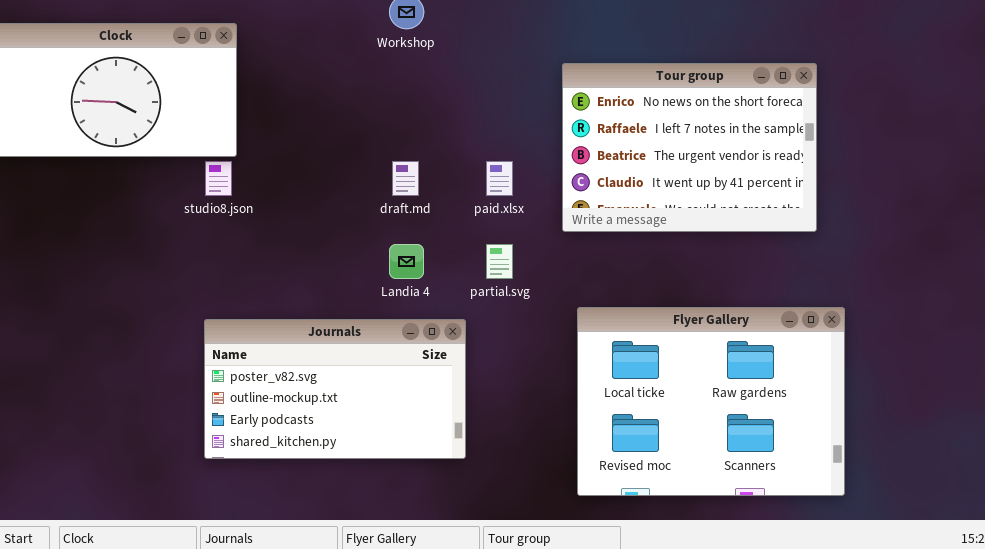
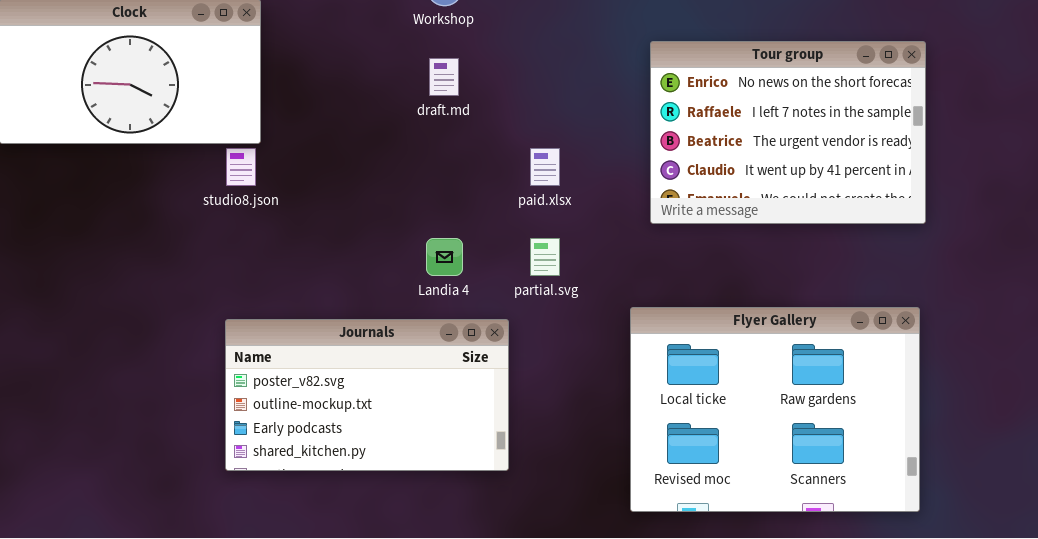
Tour group: [562,63,817,232] -> [650,41,926,224], moved
draft.md: [392,161,419,196] -> [429,58,459,96], moved

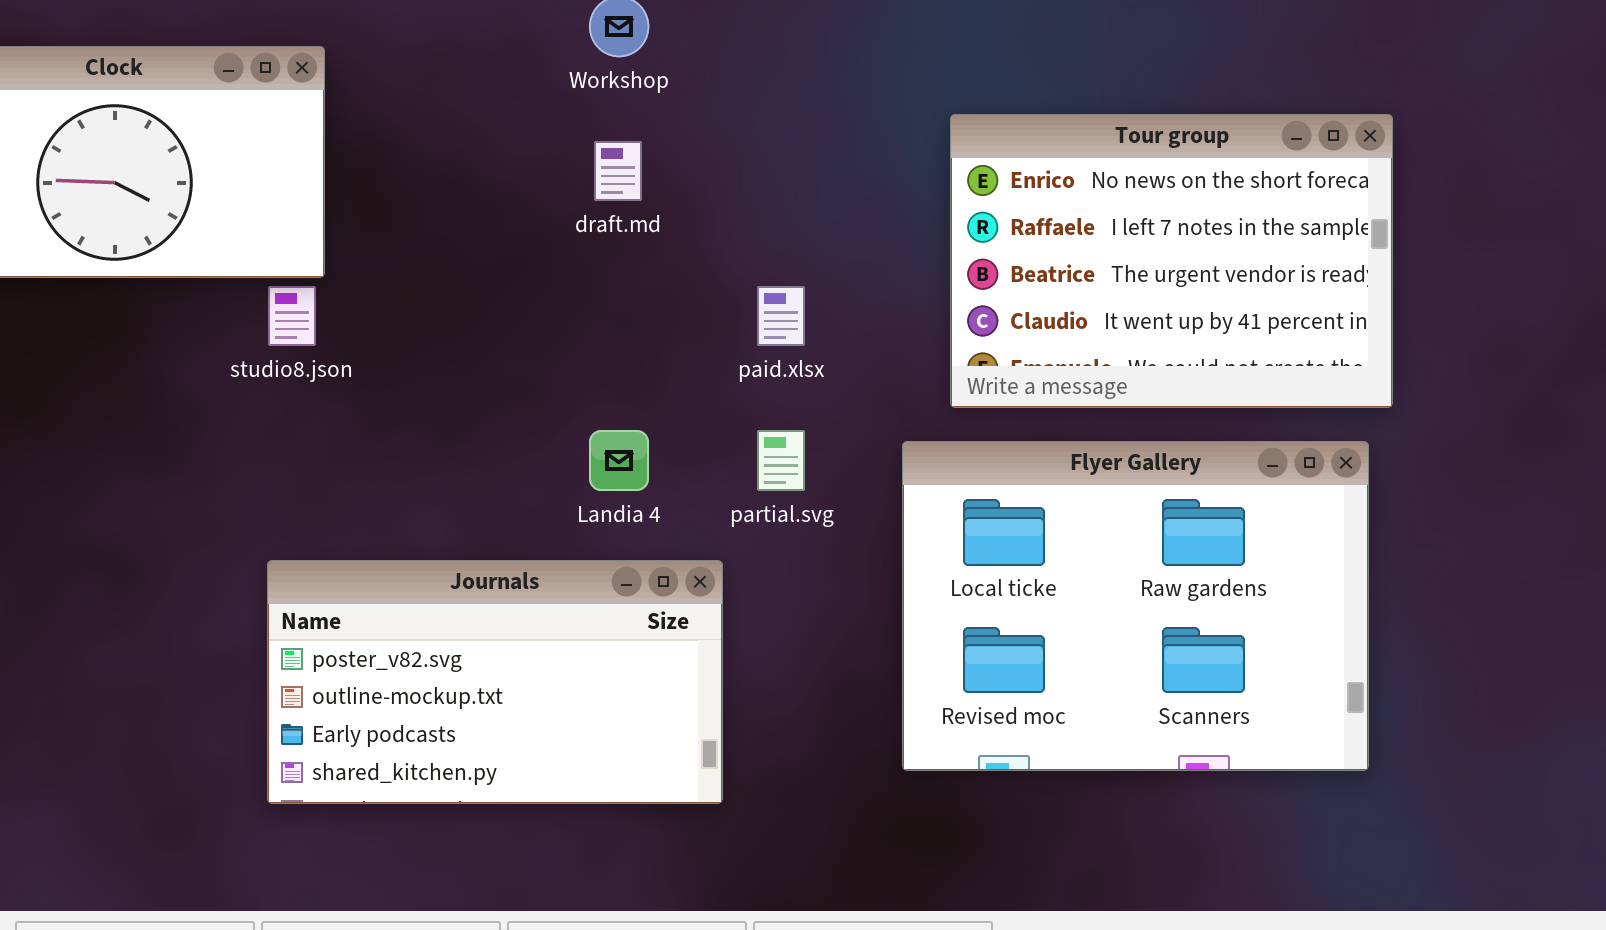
Flyer Gallery: [630,307,920,512] -> [902,441,1369,771], moved

